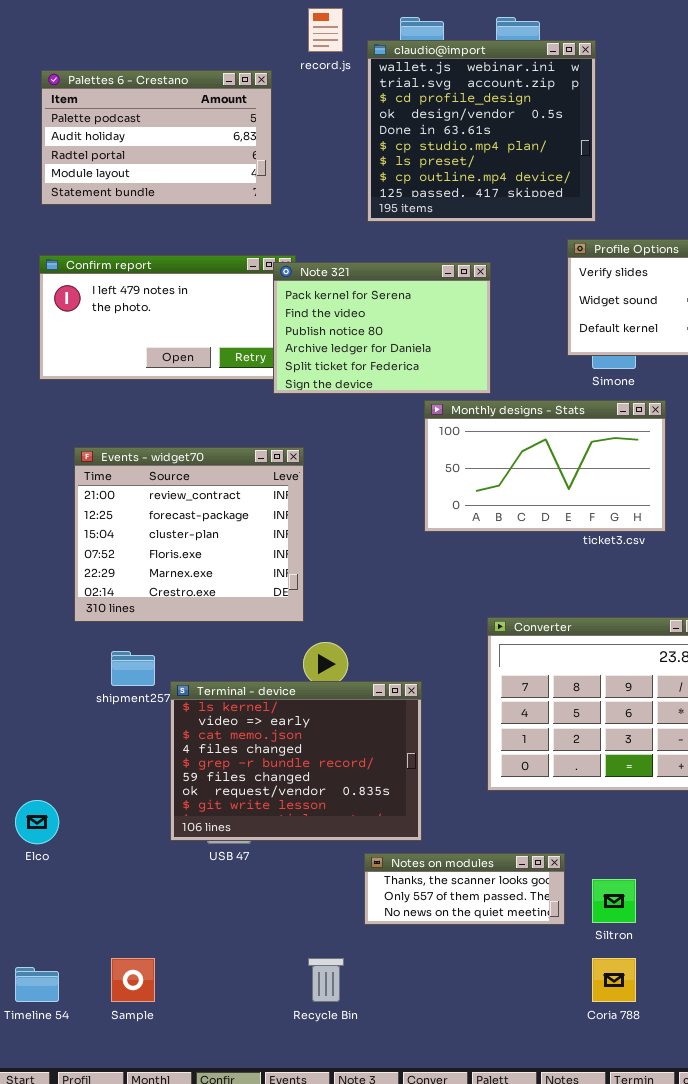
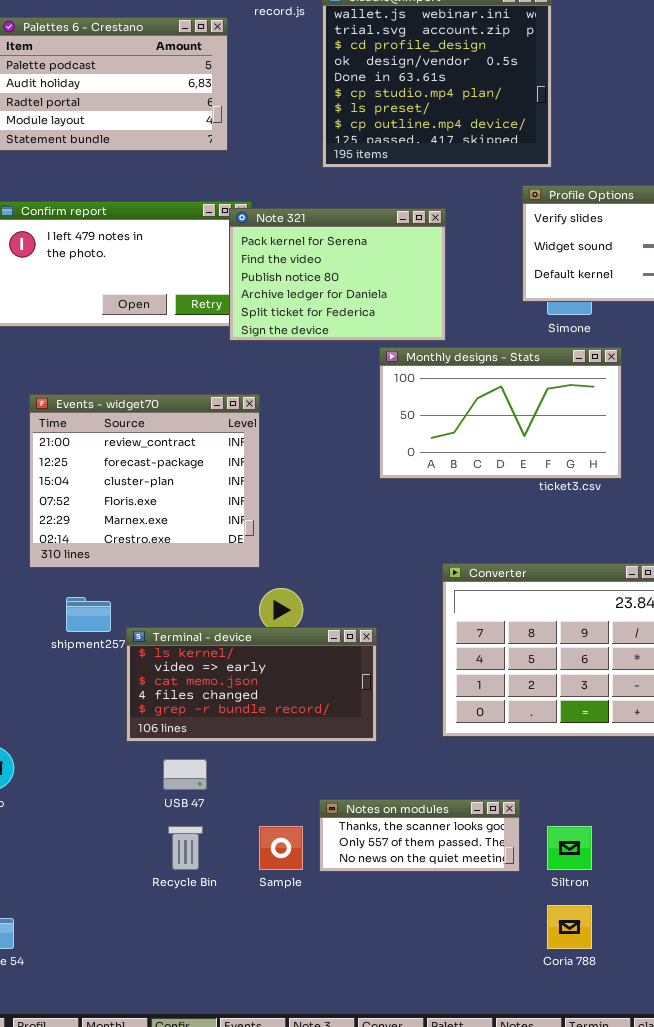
Terminal - device: [170,681,422,841] -> [126,627,377,742], resized
Sample: [111,958,155,1002] -> [259,826,303,870], moved
Recycle Bin: [308,958,344,1002] -> [168,826,203,870], moved

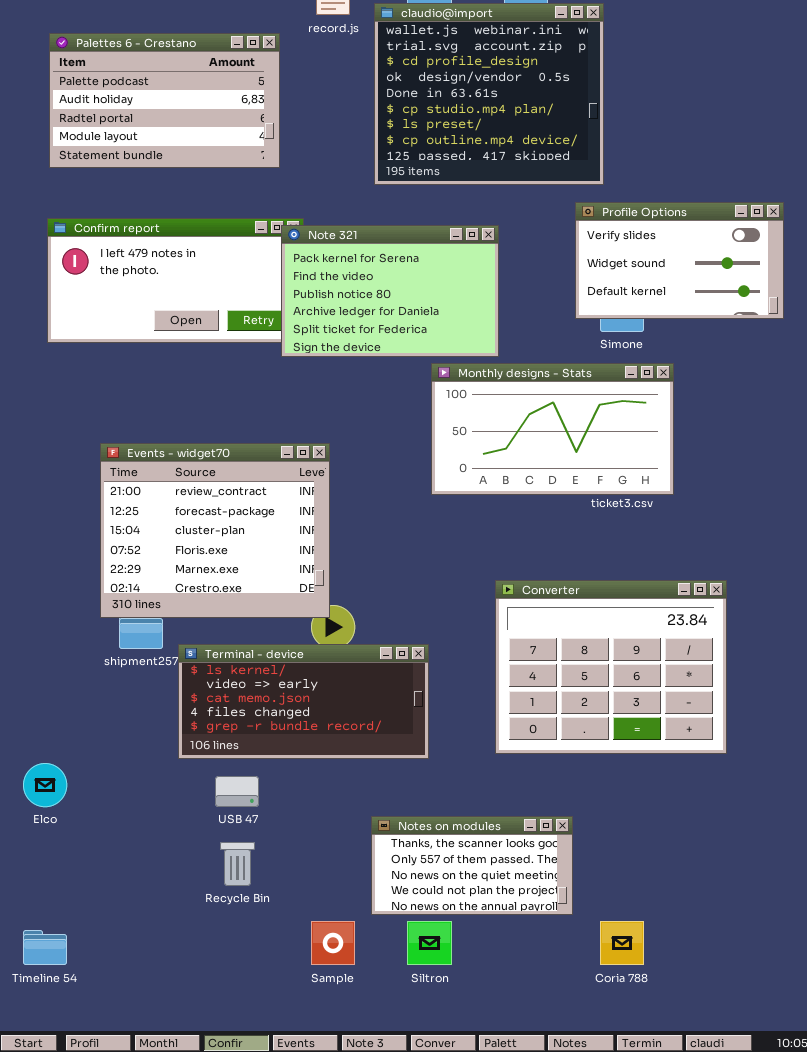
Events - widget70: [29,394,260,568] -> [100,443,330,618], moved
Notes on modules: [319,799,520,872] -> [371,816,573,915], resized
Sample: [259,826,303,870] -> [311,921,355,965], moved
Siltron: [547,826,592,870] -> [407,921,452,965], moved

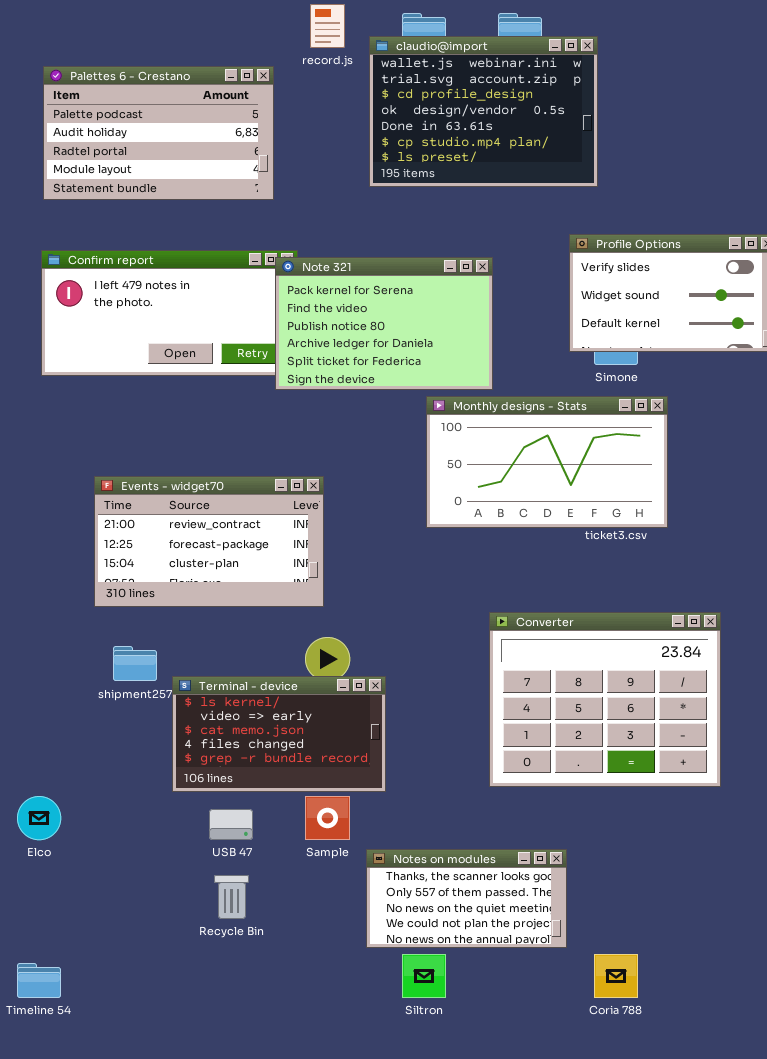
claudio@import: [374,3,604,185] -> [369,36,598,187], resized
Events - widget70: [100,443,330,618] -> [94,476,324,607], resized
Terminal - device: [178,644,429,759] -> [172,676,386,792], resized
Sample: [311,921,355,965] -> [305,796,350,840], moved

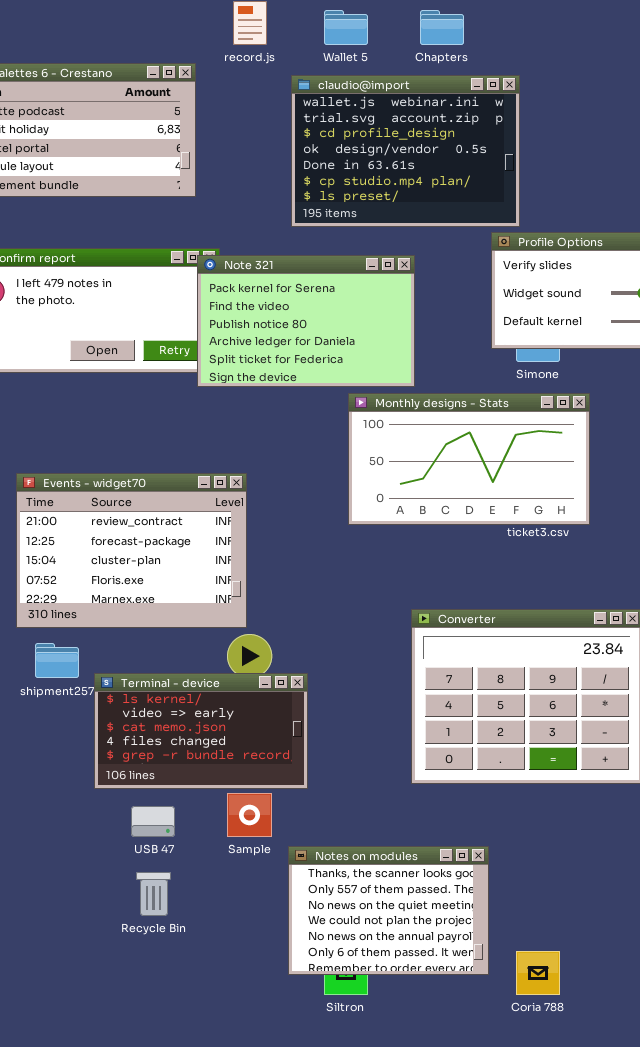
claudio@import: [369,36,598,187] -> [291,75,520,227], moved
Events - widget70: [94,476,324,607] -> [16,473,247,628], resized
Notes on modules: [366,849,567,948] -> [288,846,489,975], resized

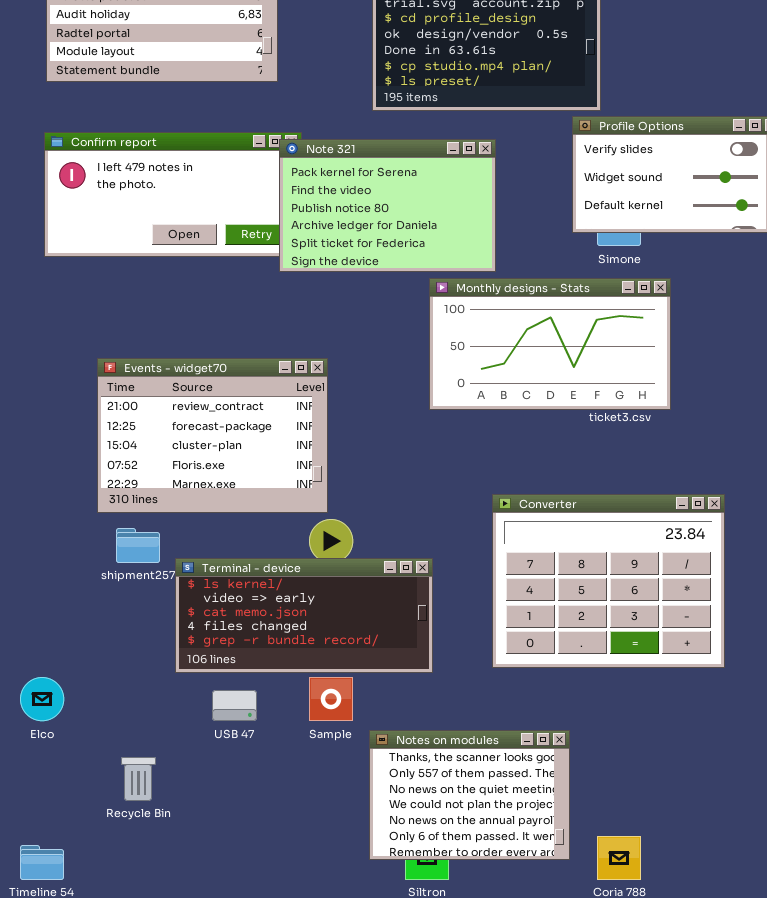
Terminal - device: [94,673,308,789] -> [175,558,433,673], resized
Recycle Bin: [136,872,171,916] -> [121,757,156,801], moved

